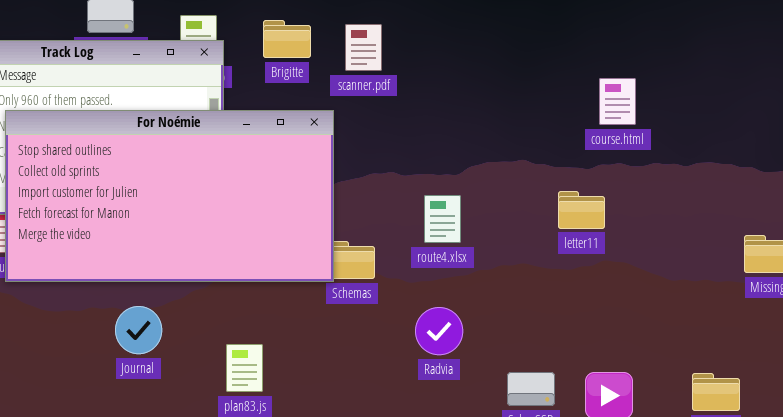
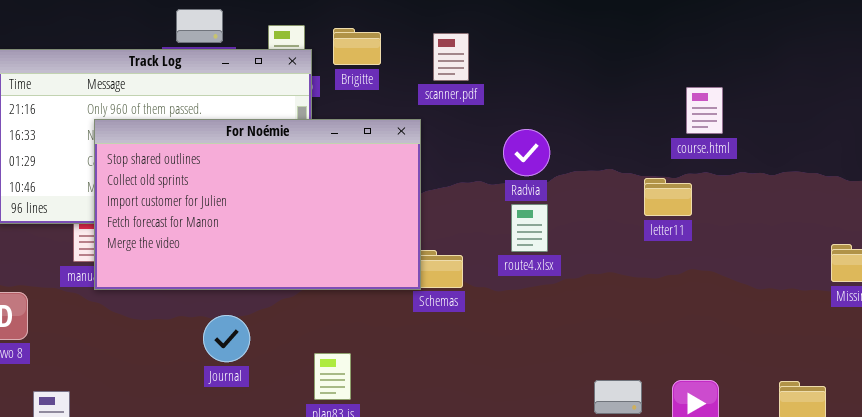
Brigitte: [263,20,311,58] -> [333,28,381,65], moved
letter11: [558,191,605,229] -> [644,178,692,216], moved
Radvia: [415,307,463,355] -> [503,129,550,176], moved

